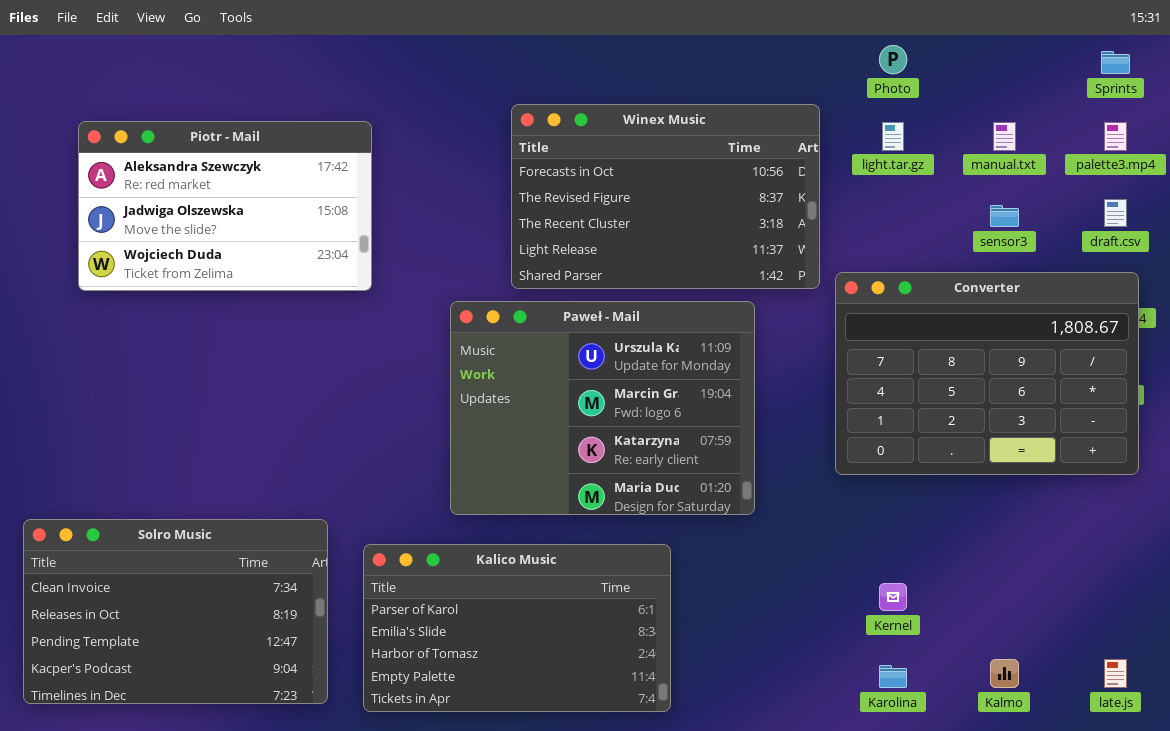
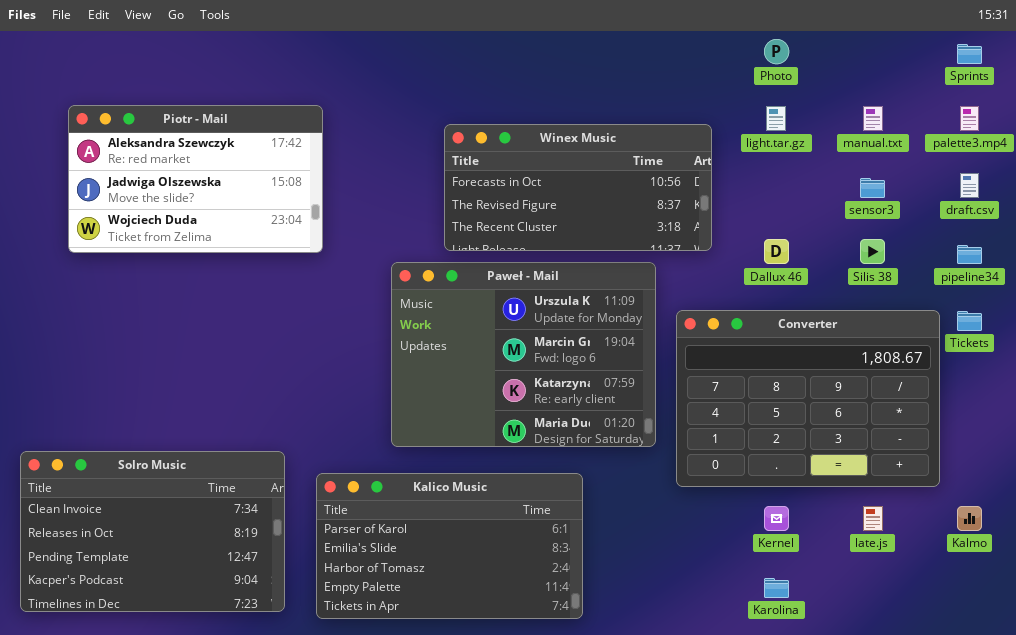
Winex Music: [511,104,820,289] -> [444,124,712,251], resized
Converter: [835,272,1139,475] -> [676,310,940,487], moved
Kalmo: [990,659,1019,688] -> [957,506,982,531], moved
late.js: [1104,659,1127,688] -> [863,506,883,531], moved

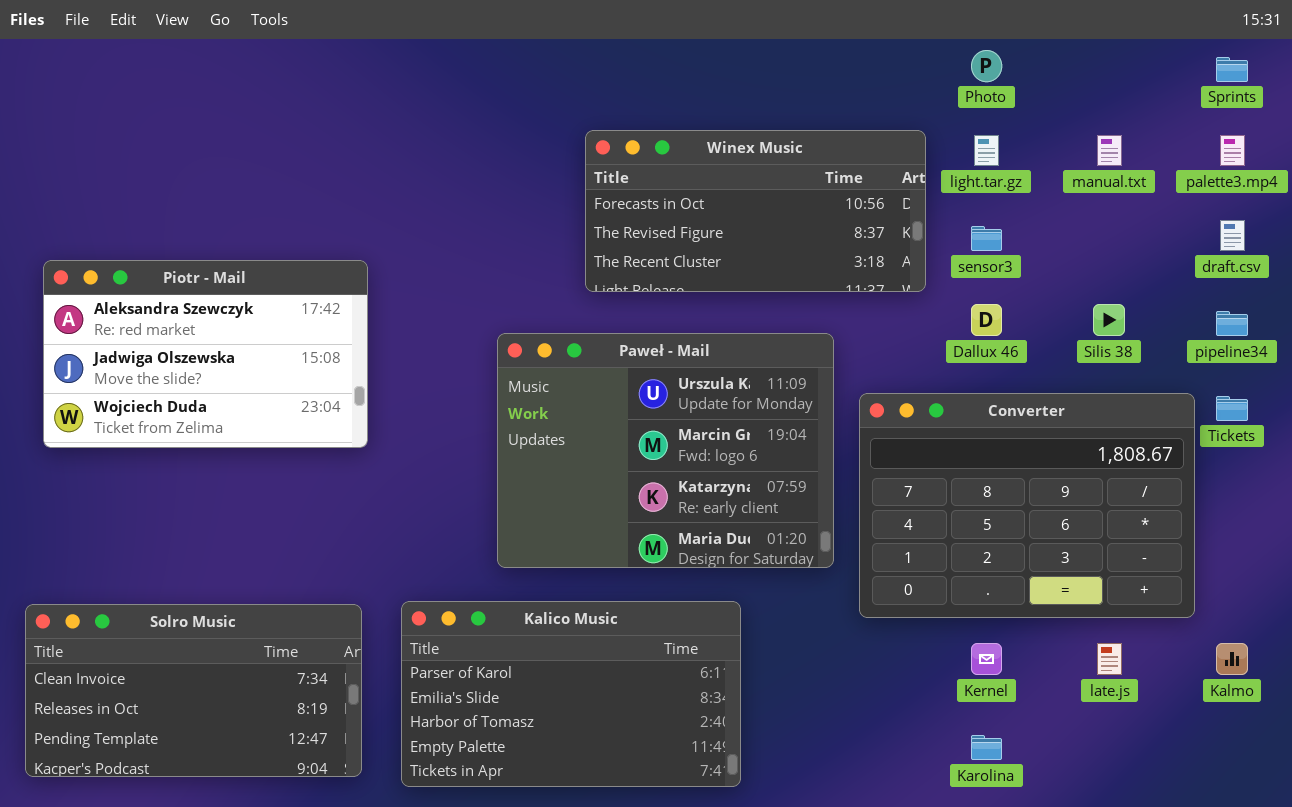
Piotr - Mail: [68,105,323,253] -> [43,260,368,448], moved
Winex Music: [444,124,712,251] -> [585,130,926,292], moved
sensor3: [860,178,885,198] -> [971,226,1002,251], moved
Solro Music: [20,451,285,612] -> [25,604,362,777], resized

